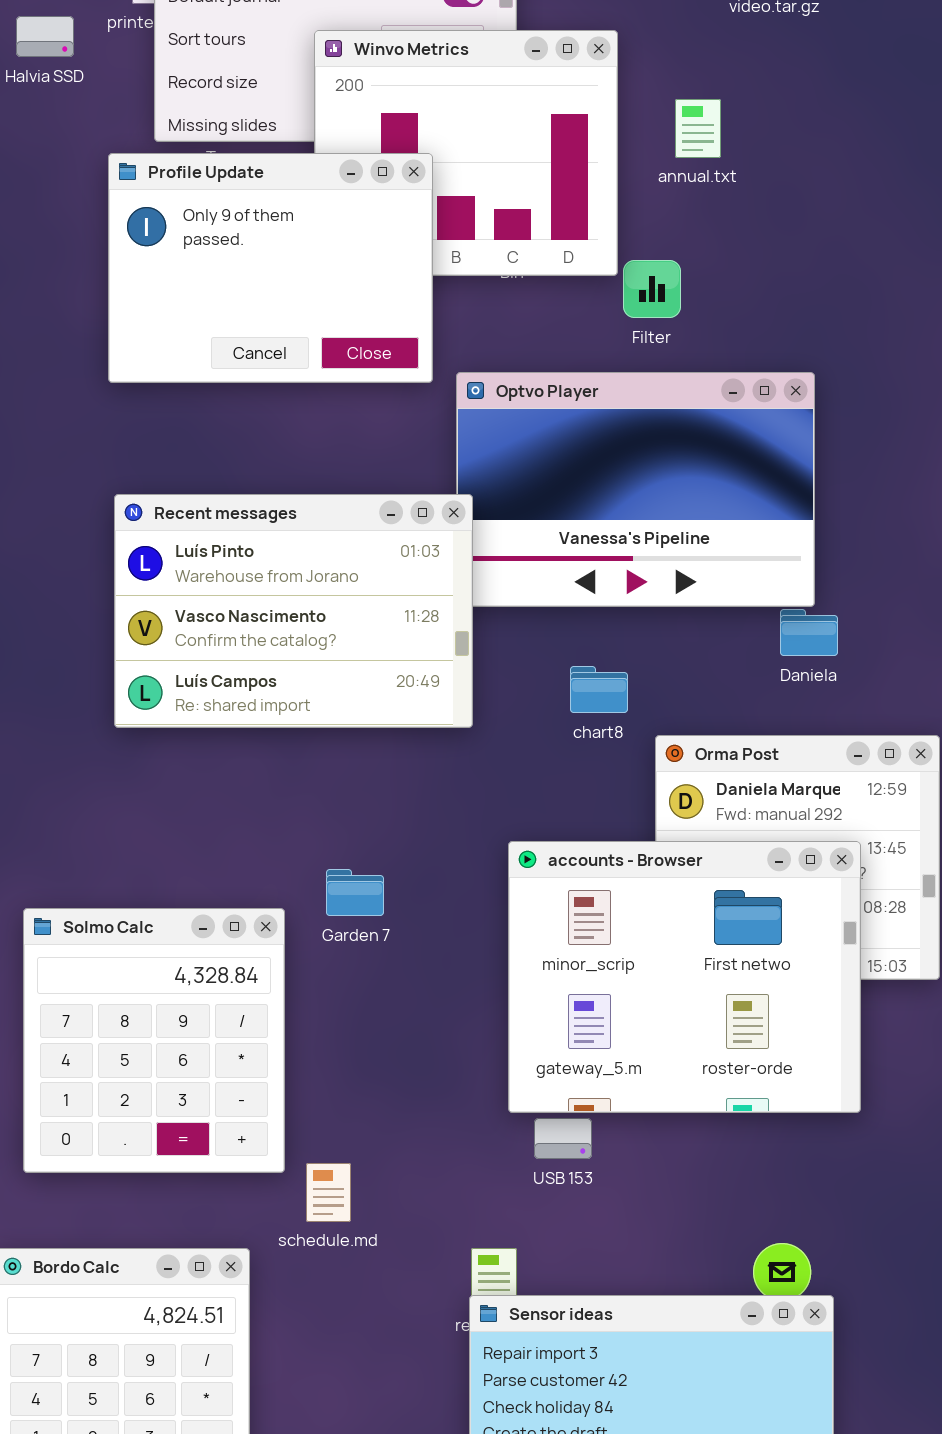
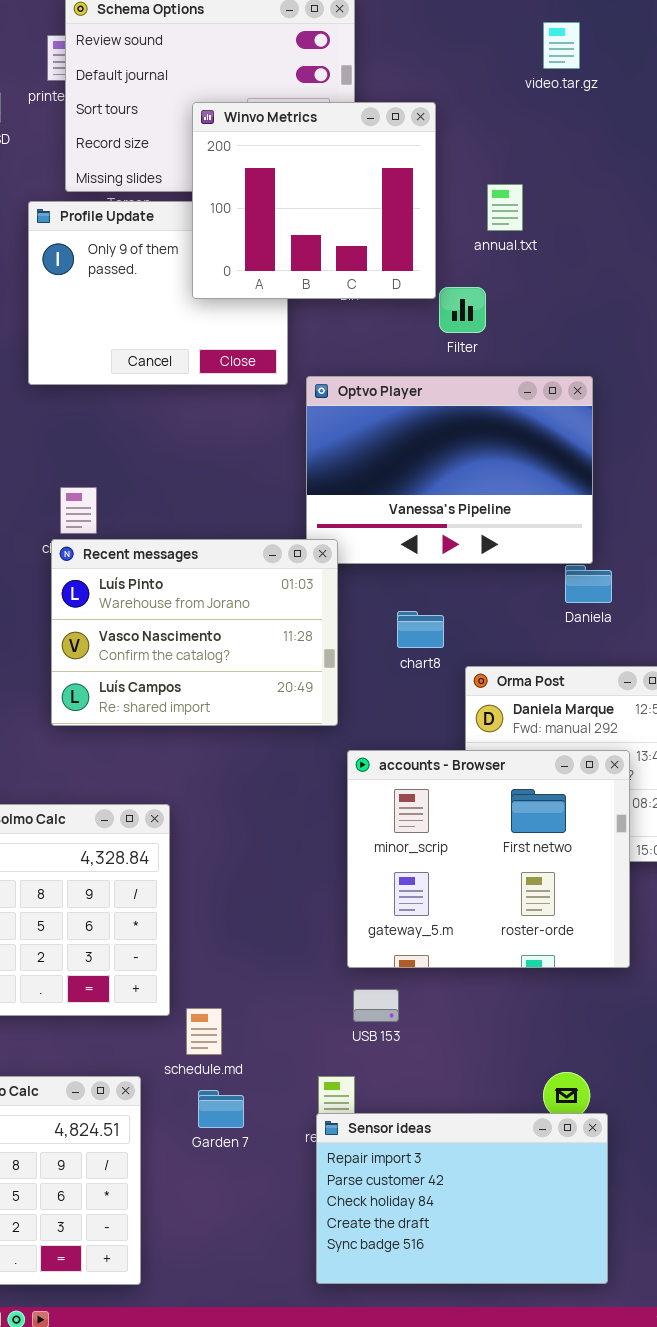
Winvo Metrics: [314,30,618,276] -> [192,102,436,299], raised
annual.txt: [675,99,721,158] -> [487,184,523,231], moved
Recent messages: [114,494,473,728] -> [51,539,338,726], moved
Garden 7: [326,869,384,916] -> [198,1090,244,1128], moved
USB 153: [534,1118,592,1159] -> [353,989,399,1022], moved

